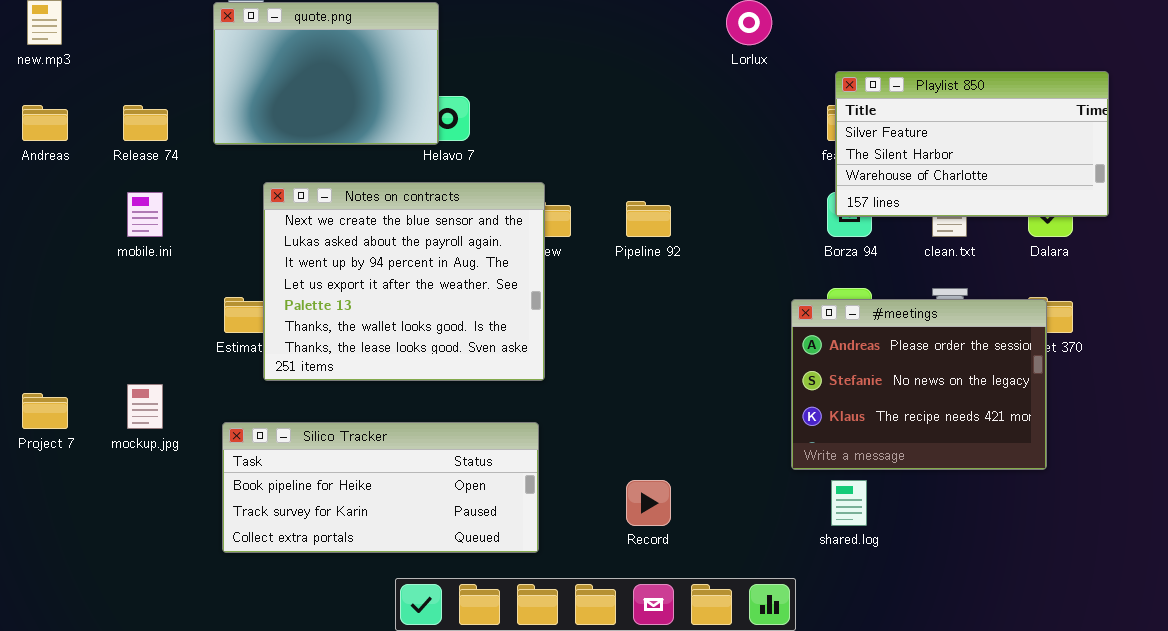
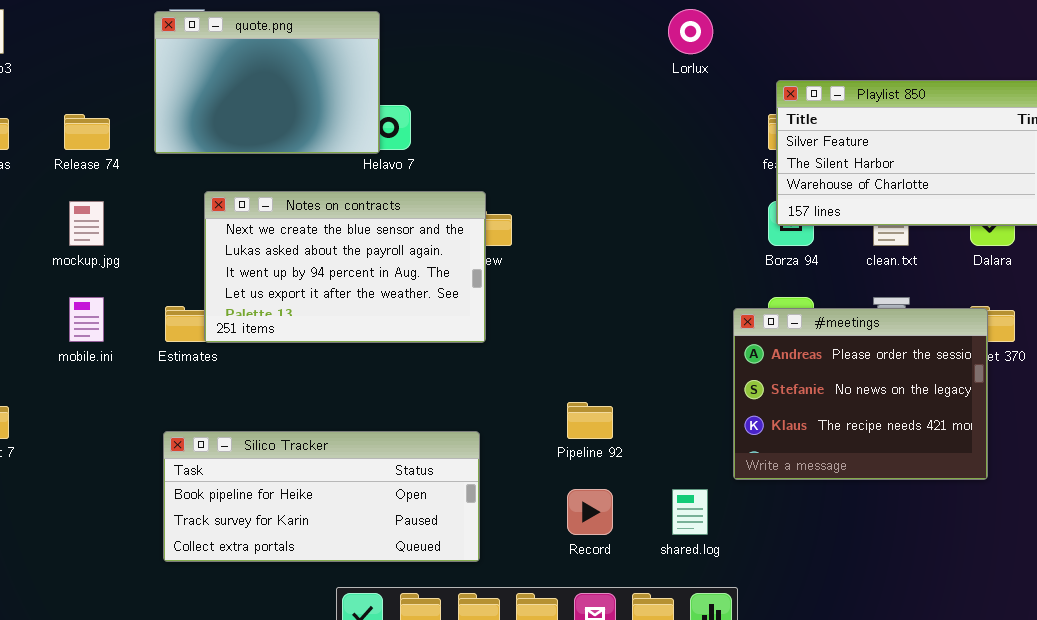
Notes on contracts: [263,182,545,381] -> [204,191,486,343], resized
mobile.ini: [127,192,163,237] -> [69,297,104,342], moved
Pipeline 92: [626,201,671,237] -> [567,402,613,439], moved
mockup.jpg: [127,384,163,429] -> [69,201,104,246], moved
shared.log: [831,480,867,526] -> [672,489,708,535], moved

